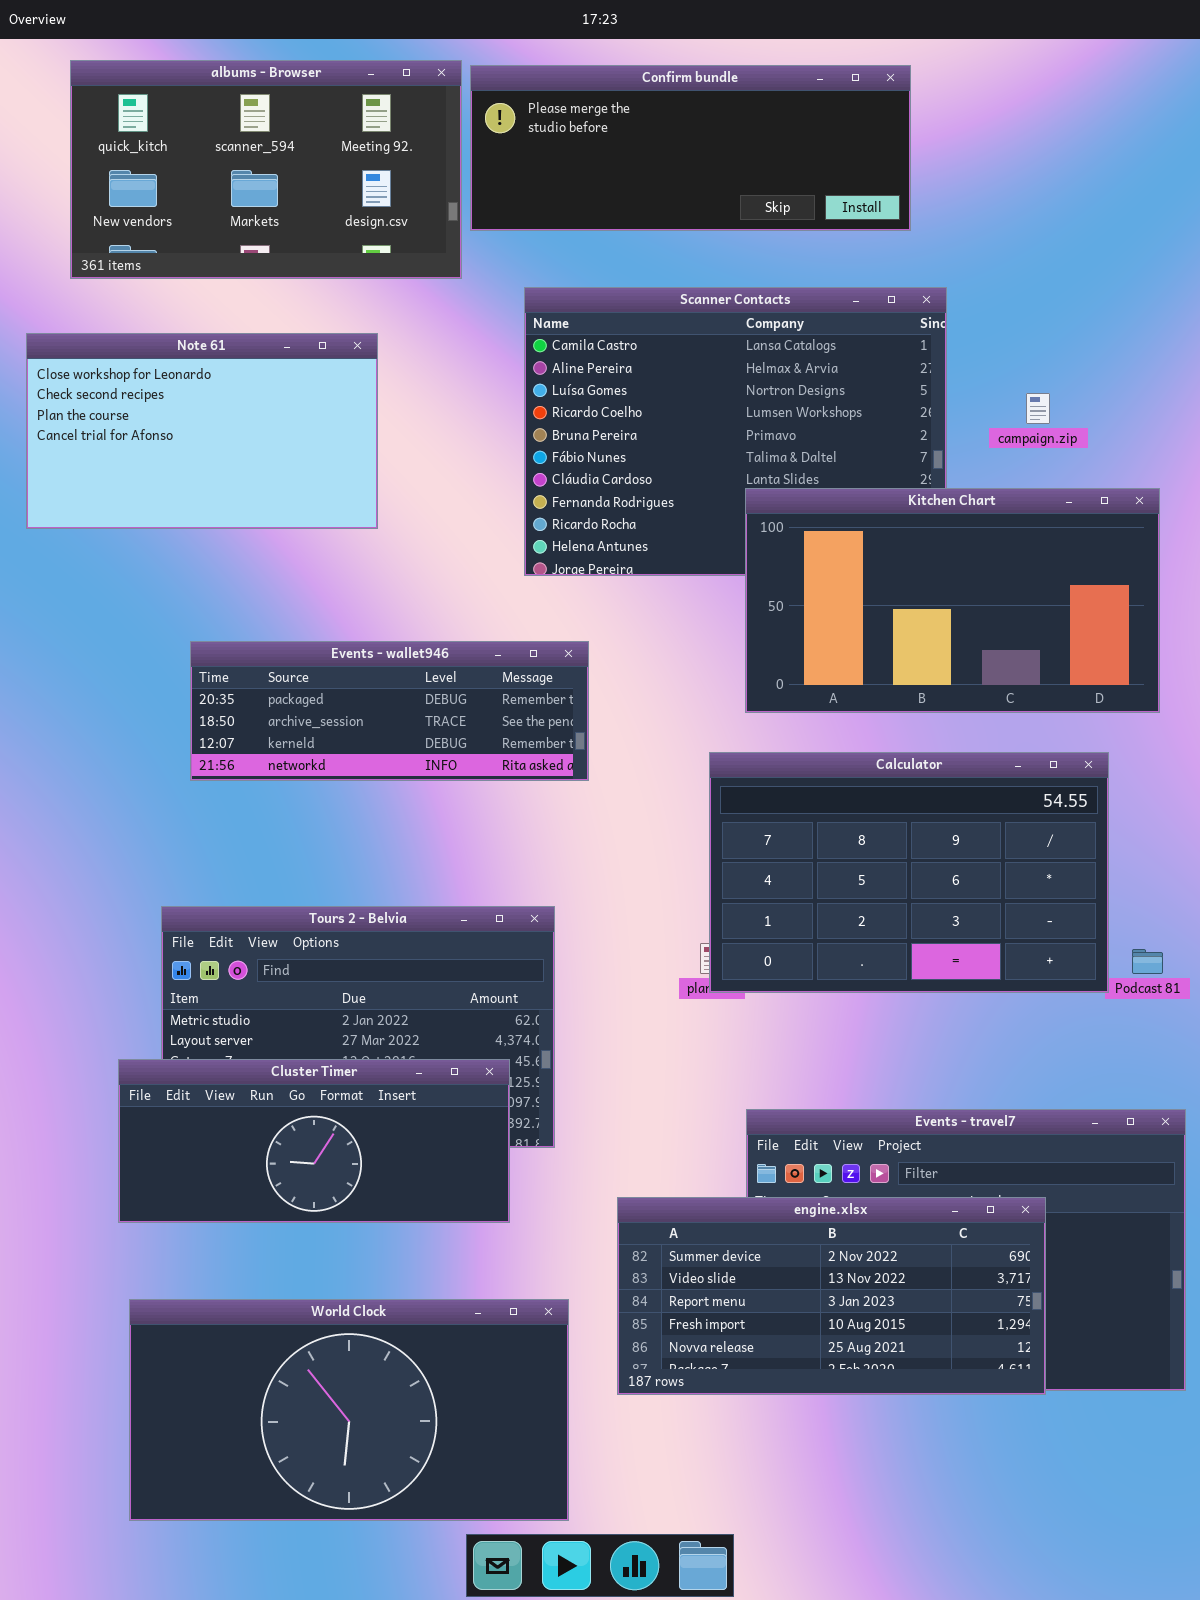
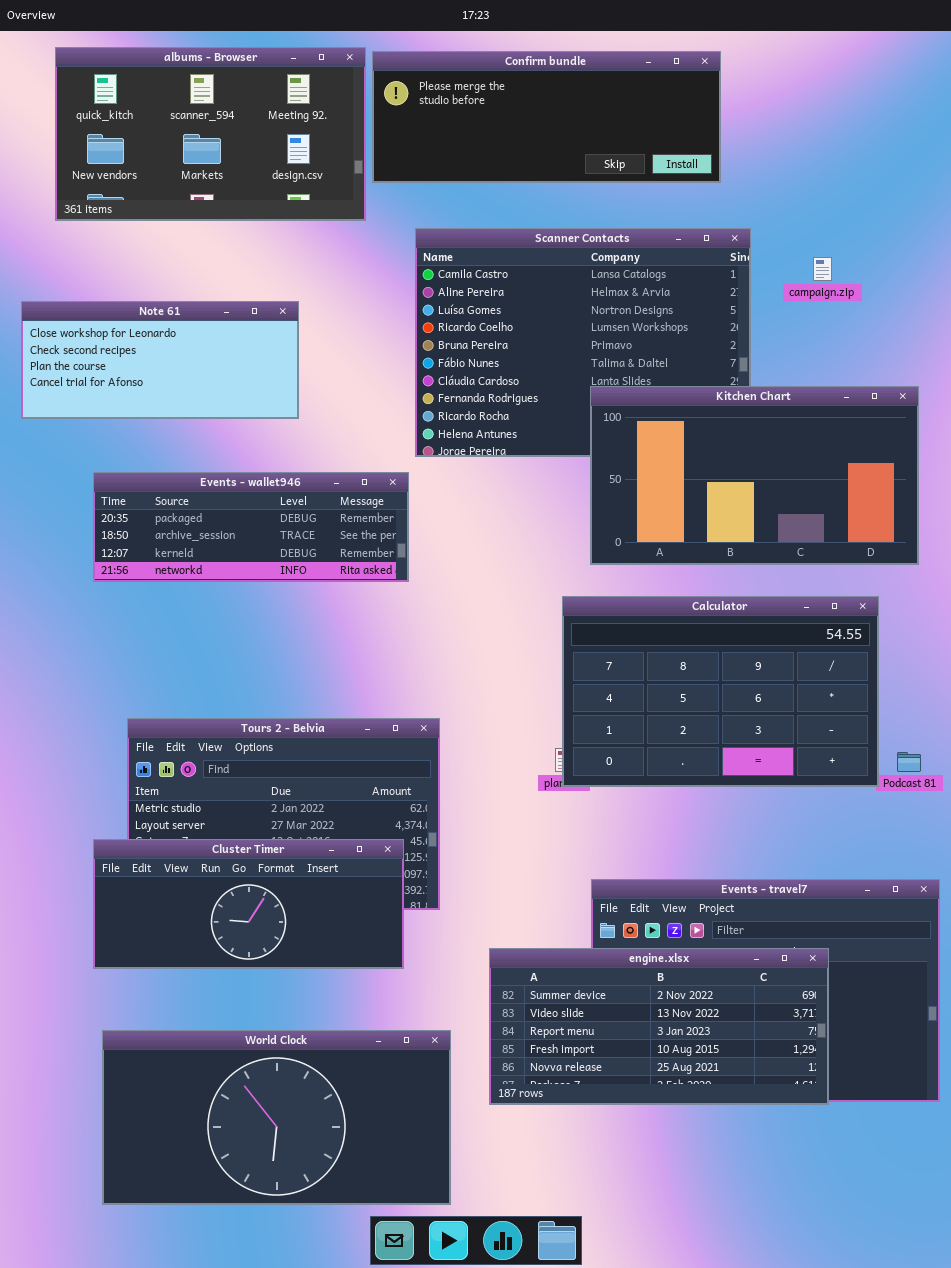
Note 61: [26,333,378,529] -> [21,301,299,419], resized
campaign.zip: [1026,393,1050,424] -> [813,257,832,281], moved
Events - wallet946: [190,641,589,781] -> [93,472,409,582], moved

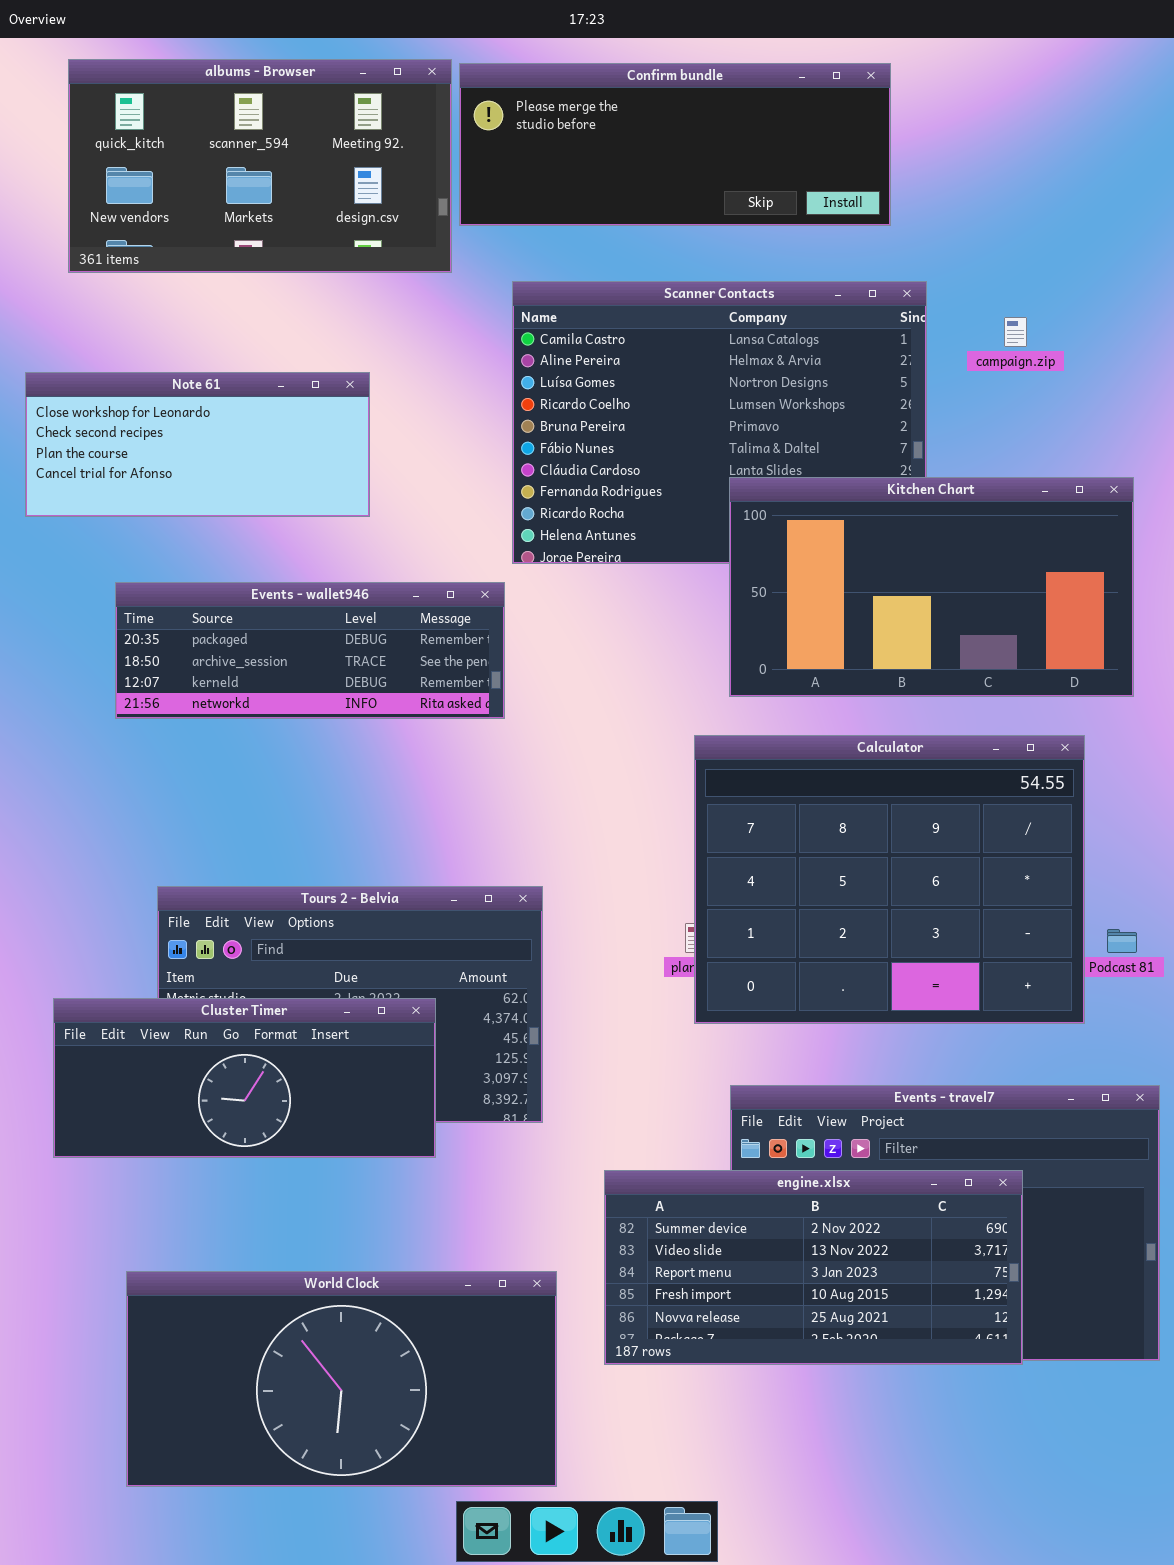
Calculator: [562,596,879,787] -> [694,735,1085,1024], resized
Cluster Timer: [93,839,404,969] -> [53,998,436,1158], moved

